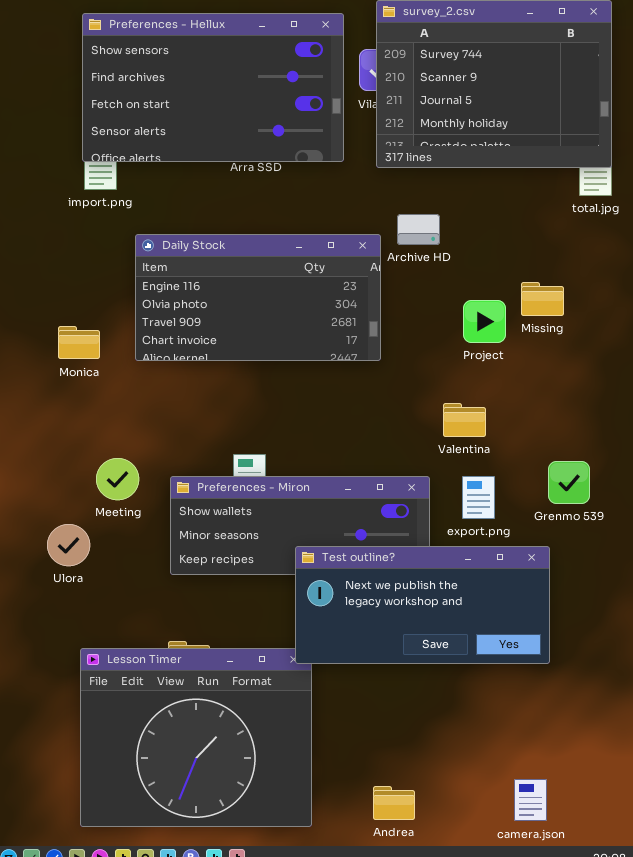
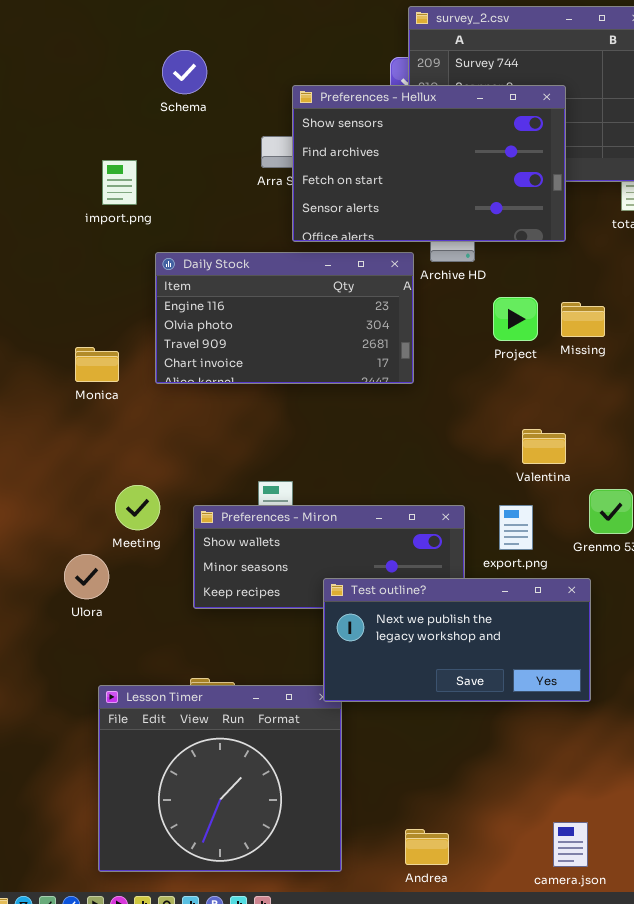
Preferences - Hellux: [82,13,344,162] -> [292,85,566,242], moved
Project: [463,300,506,343] -> [493,297,538,341], moved
Valentina: [443,403,486,437] -> [522,429,566,464], moved

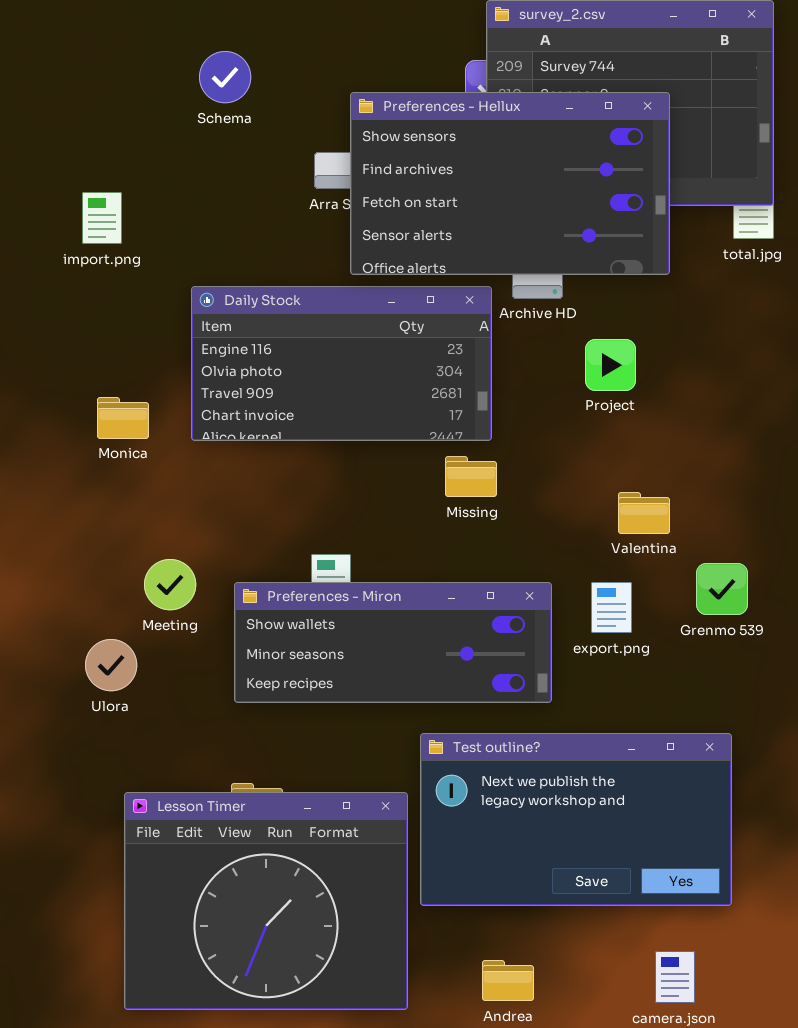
import.png: [102,160,137,205] -> [82,192,122,244], moved
Missing: [561,302,605,337] -> [445,456,497,497], moved
Test outline?: [323,578,591,702] -> [420,733,732,906], moved, resized

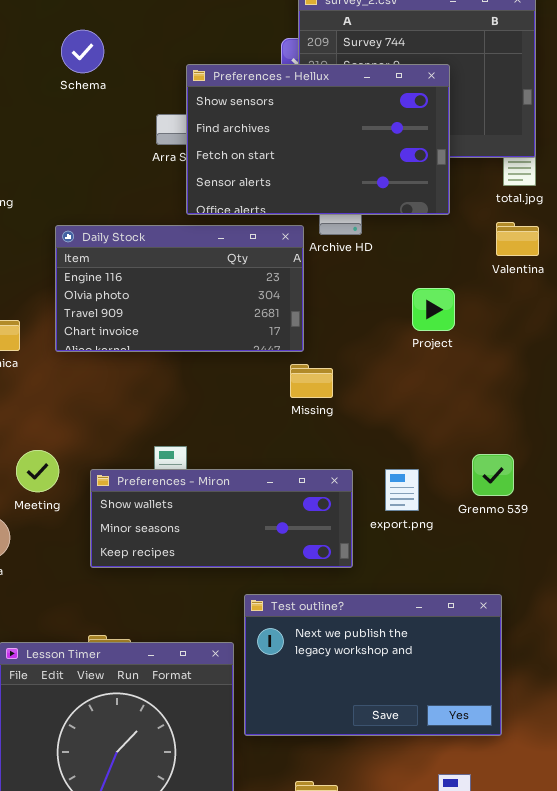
Project: [585,339,636,391] -> [412,288,455,331], moved
Missing: [445,456,497,497] -> [290,364,333,398], moved
Valentina: [618,492,670,534] -> [496,222,539,256], moved

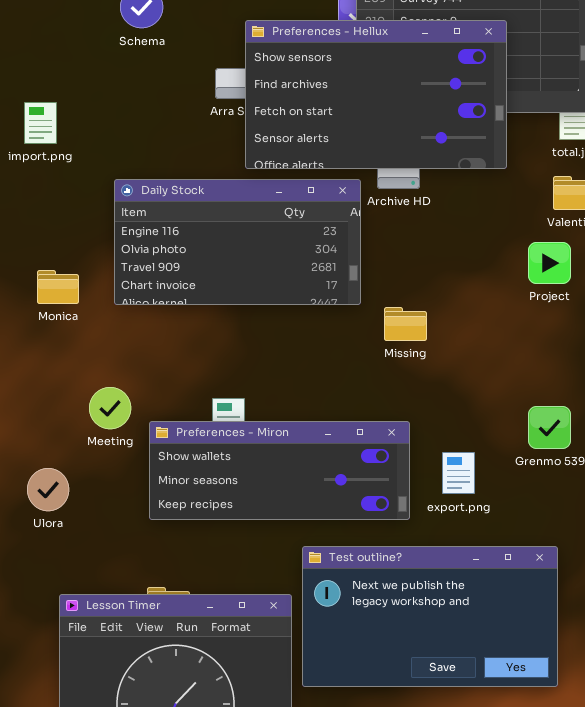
Project: [412,288,455,331] -> [528,242,571,284], moved
Missing: [290,364,333,398] -> [384,307,427,341], moved
Meeting: [16,450,59,492] -> [89,387,131,429], moved
export.png: [385,469,419,511] -> [442,452,475,494], moved

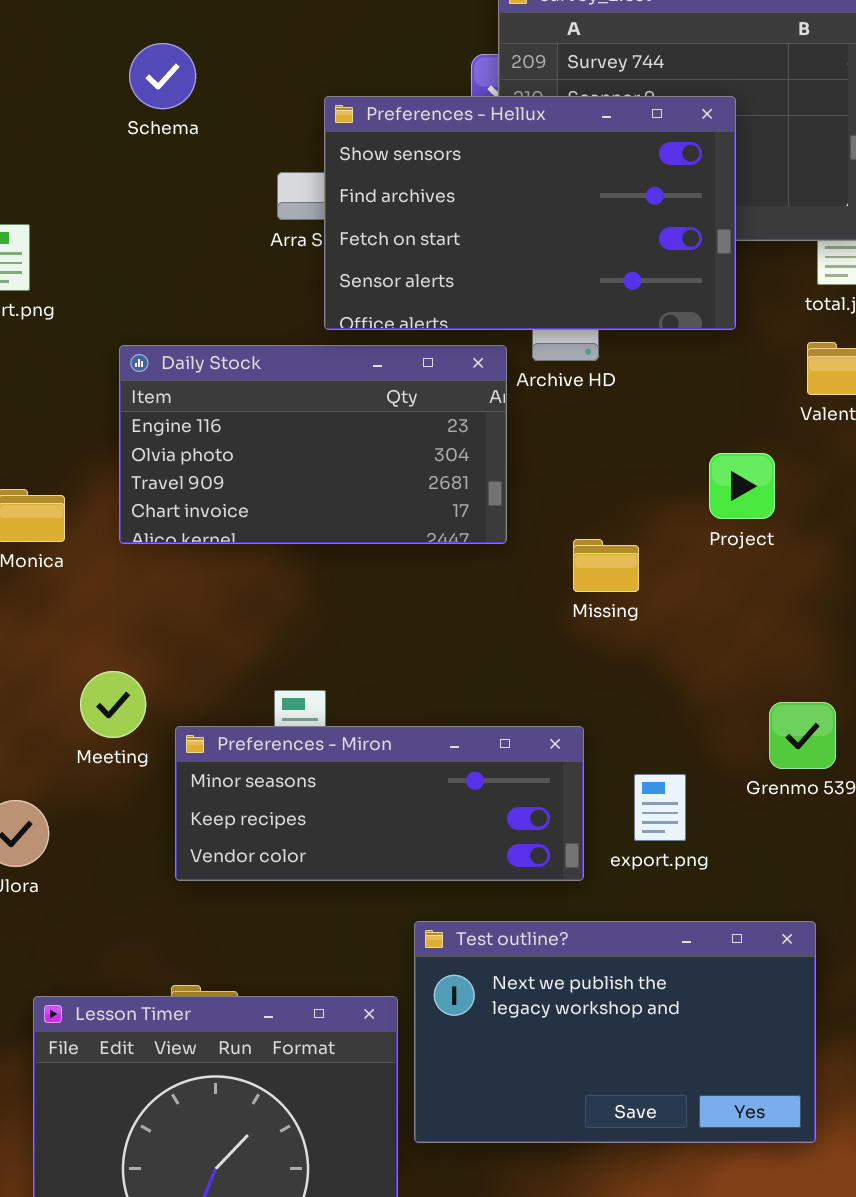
Project: [528,242,571,284] -> [709,453,775,519], moved
Missing: [384,307,427,341] -> [573,539,639,592], moved
Preferences - Miron: [149,421,410,520] -> [175,726,584,881], scrolled down 1 row

